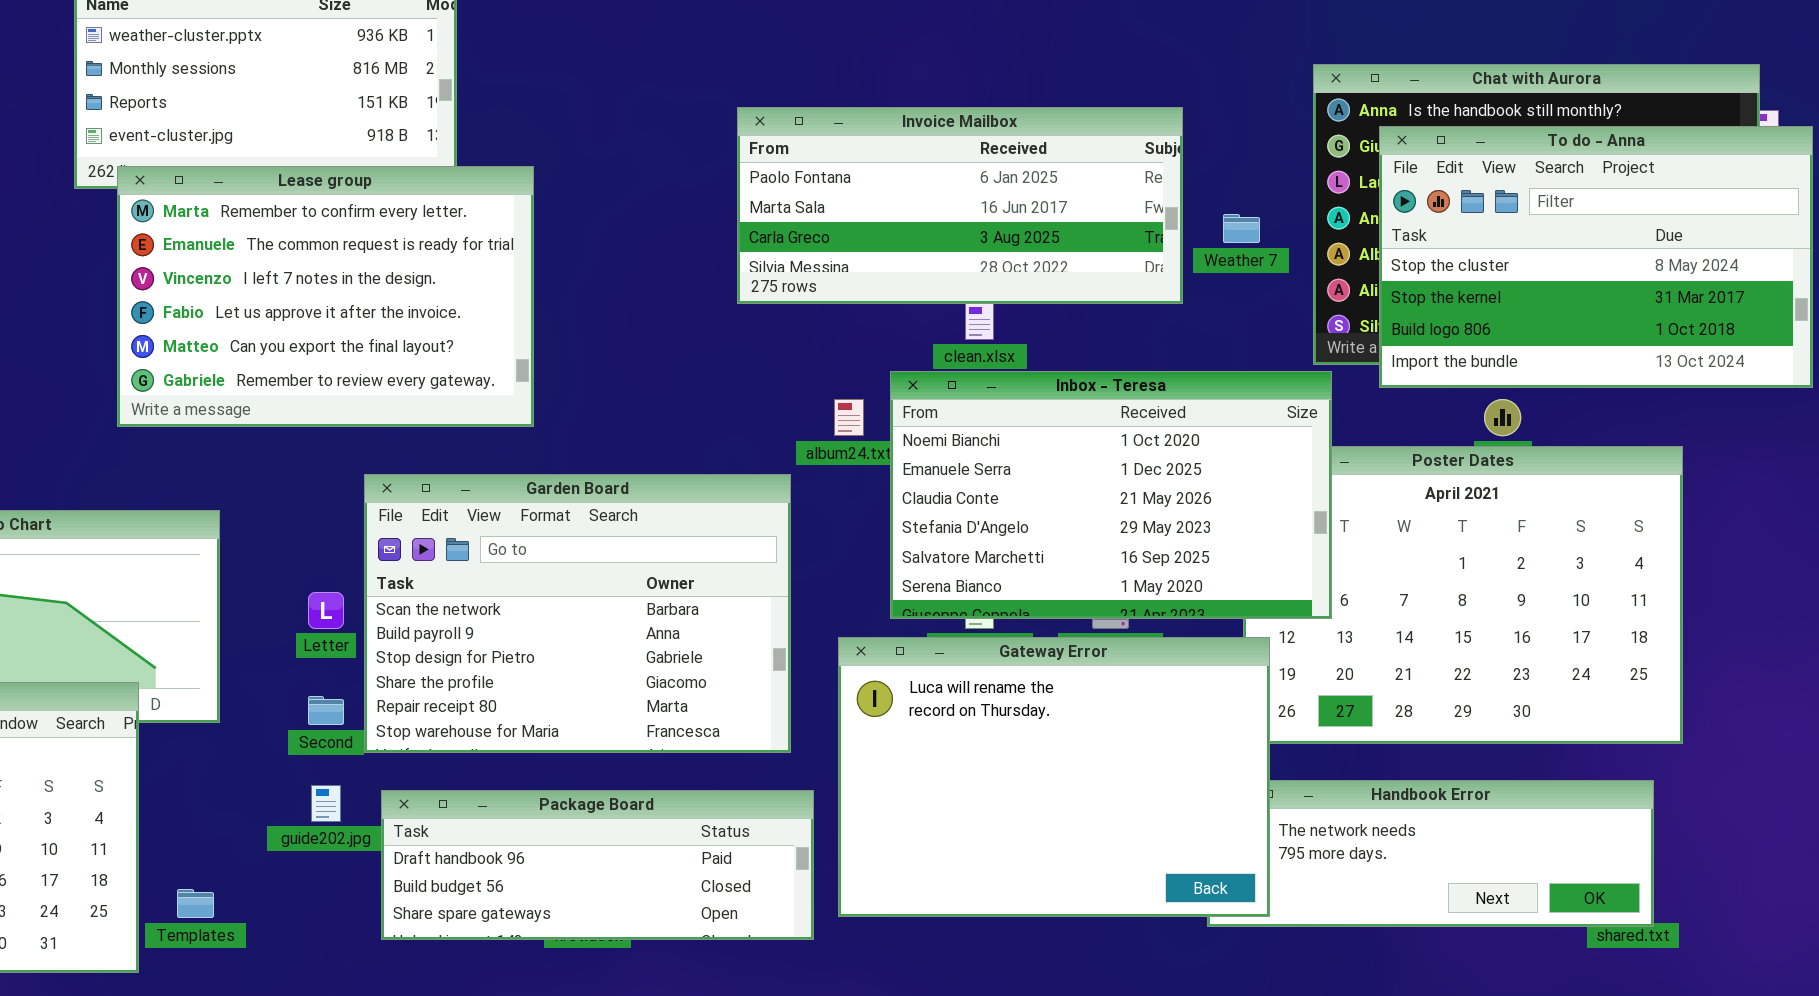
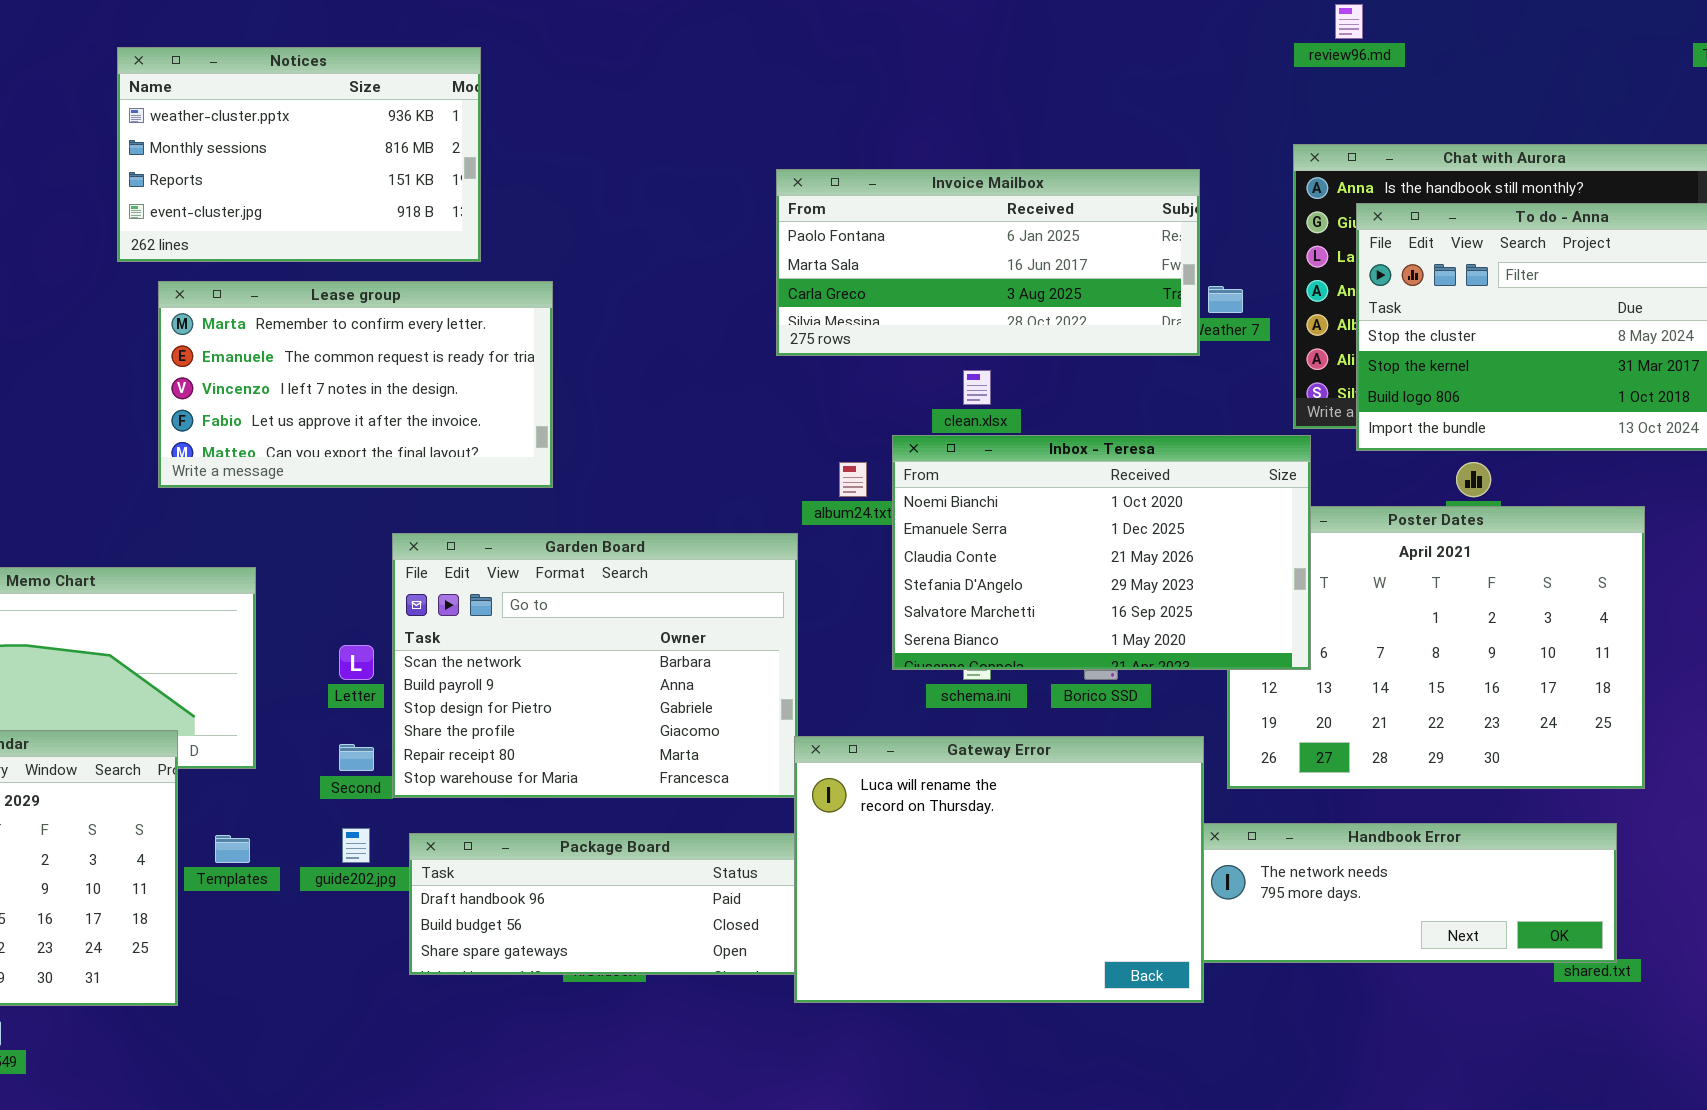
Invoice Mailbox: [737,107,1183,304] -> [776,169,1200,356], moved
Lease group: [117,166,534,427] -> [158,281,553,488], resized
Gateway Error: [838,637,1270,917] -> [794,736,1204,1003], moved
Templates: [177,889,214,918] -> [215,835,250,863], moved

